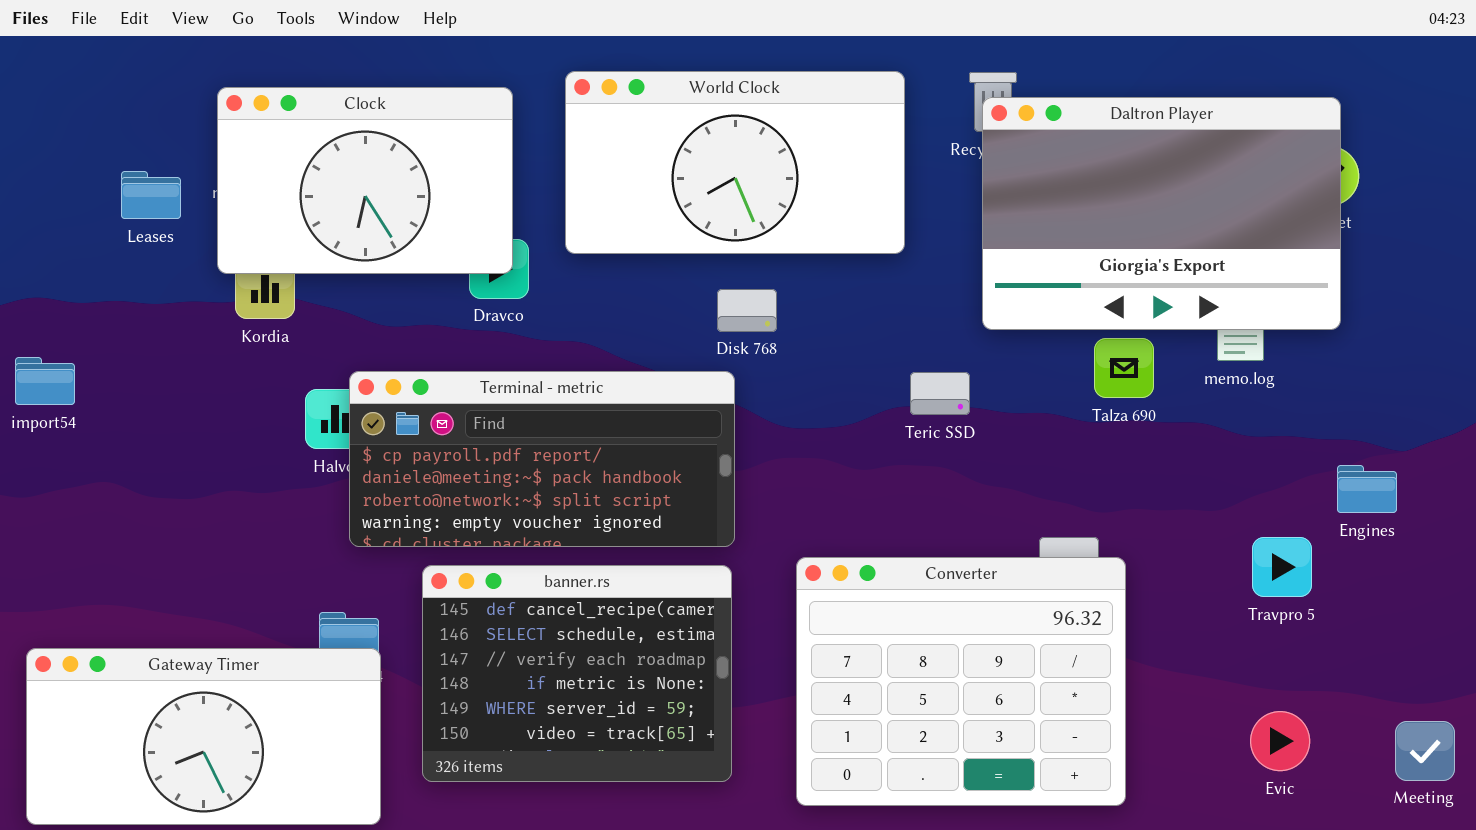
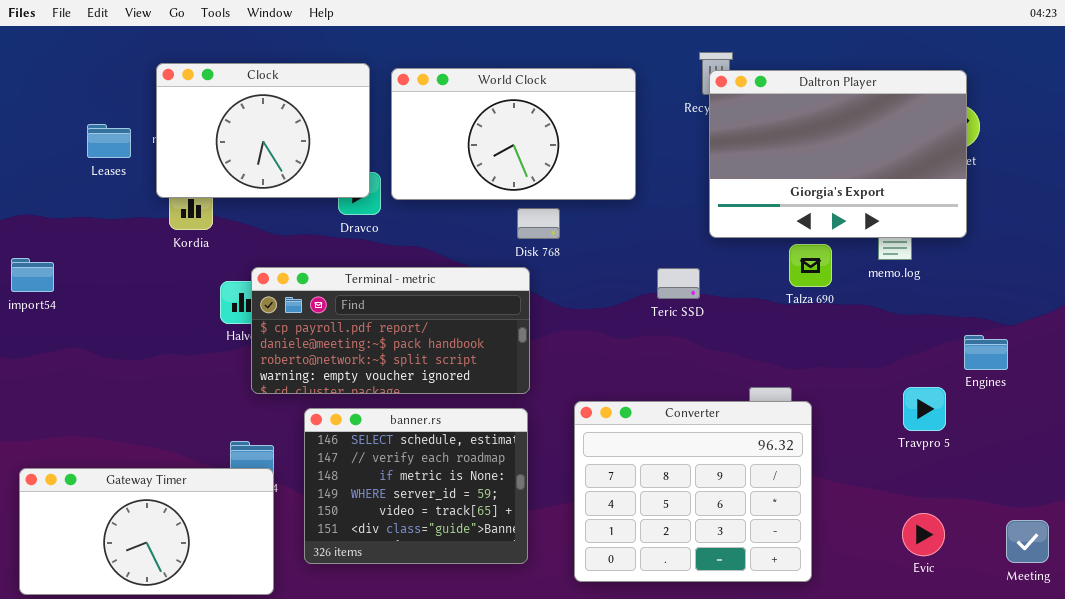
World Clock: [565,71,905,254] -> [391,68,636,200], moved
banner.rs: [422,565,732,782] -> [304,408,528,564], scrolled down 1 row

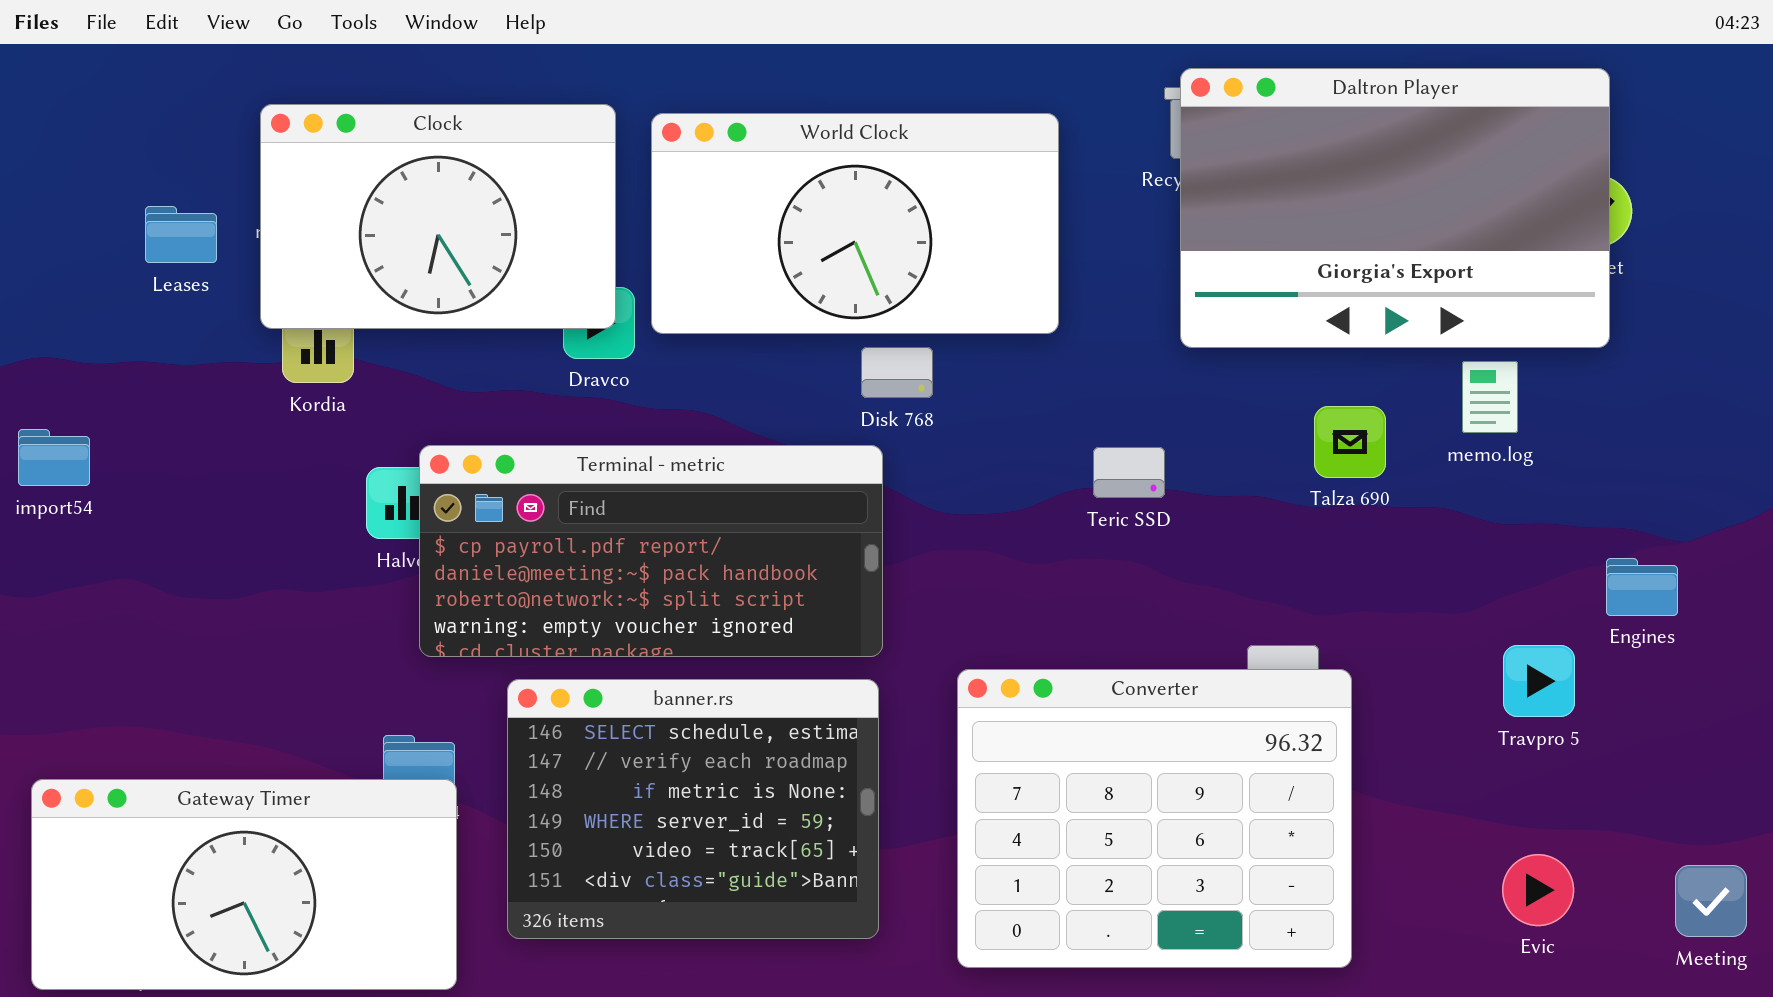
Daltron Player: [709,70,967,238] -> [1180,68,1610,348], moved

